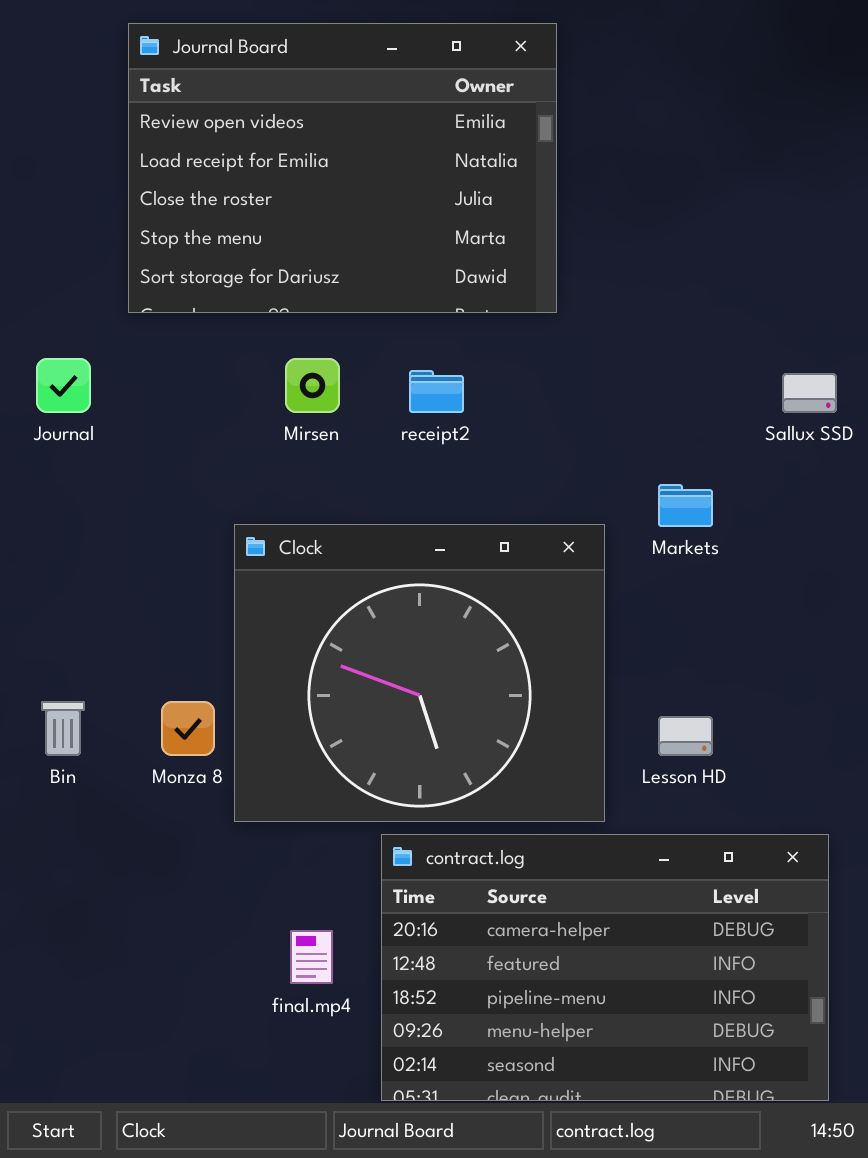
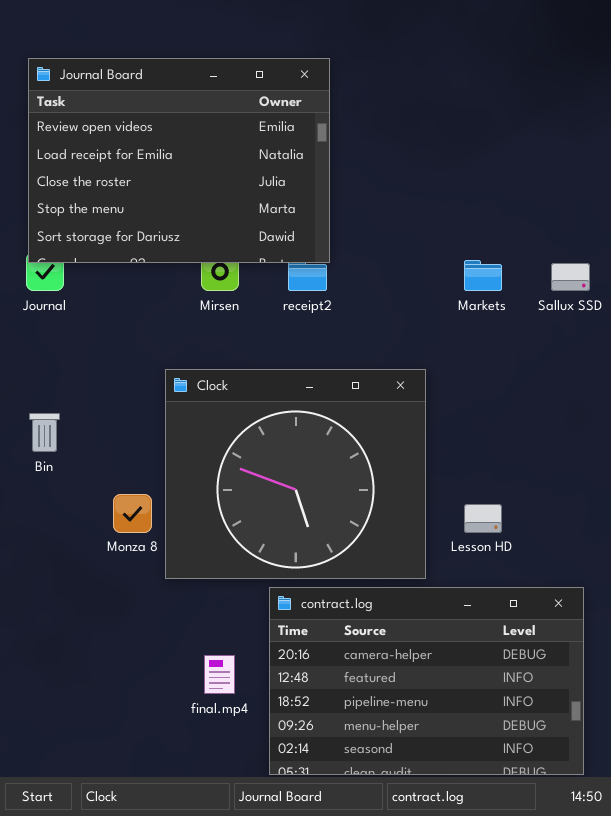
Journal Board: [128,23,557,313] -> [28,58,330,263], moved
Markets: [658,484,713,527] -> [464,260,502,291], moved
Bin: [41,701,85,756] -> [29,413,60,452], moved

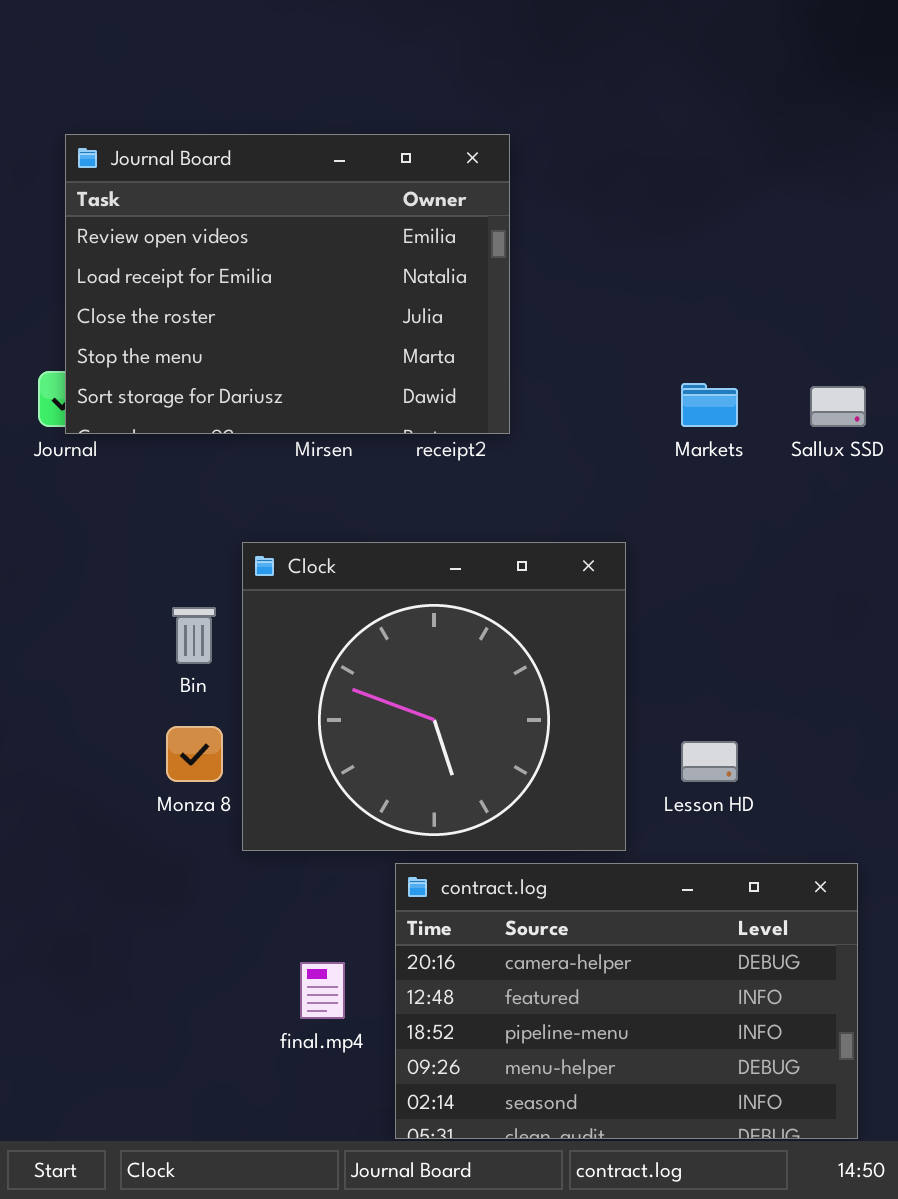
Journal Board: [28,58,330,263] -> [65,134,510,434], moved
Bin: [29,413,60,452] -> [172,607,216,664], moved

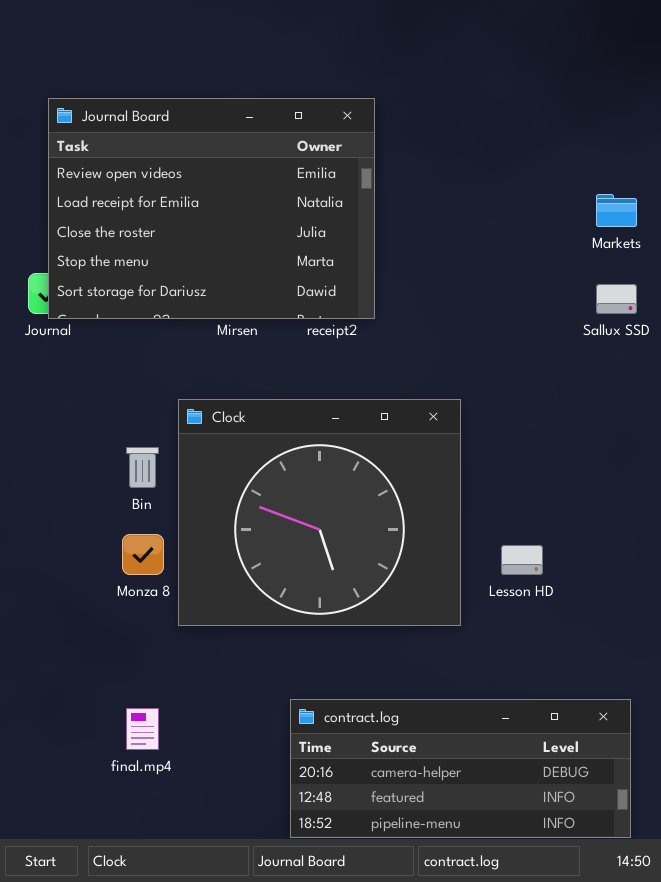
Markets: [681,383,738,427] -> [596,194,637,227], moved
contract.log: [395,863,858,1139] -> [290,699,631,838], resized
final.mp4: [300,962,345,1019] -> [126,708,159,750], moved

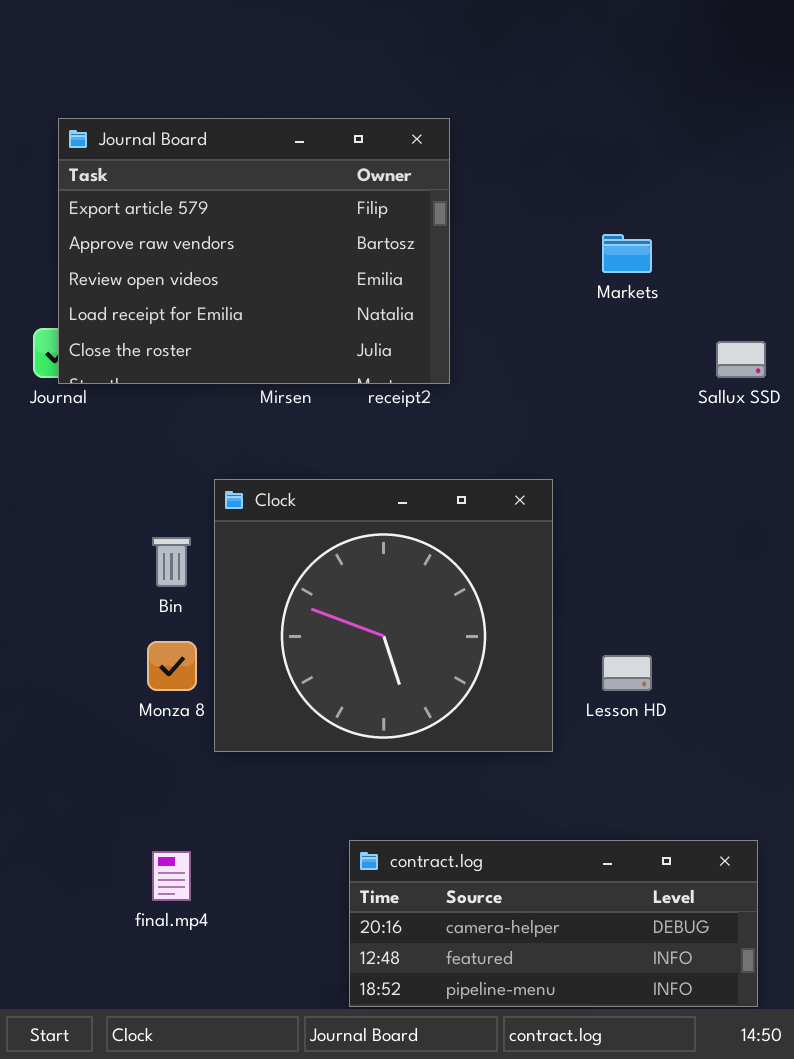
Journal Board: [48,98,375,319] -> [58,118,450,384], scrolled up 2 rows
Markets: [596,194,637,227] -> [602,234,652,273], moved

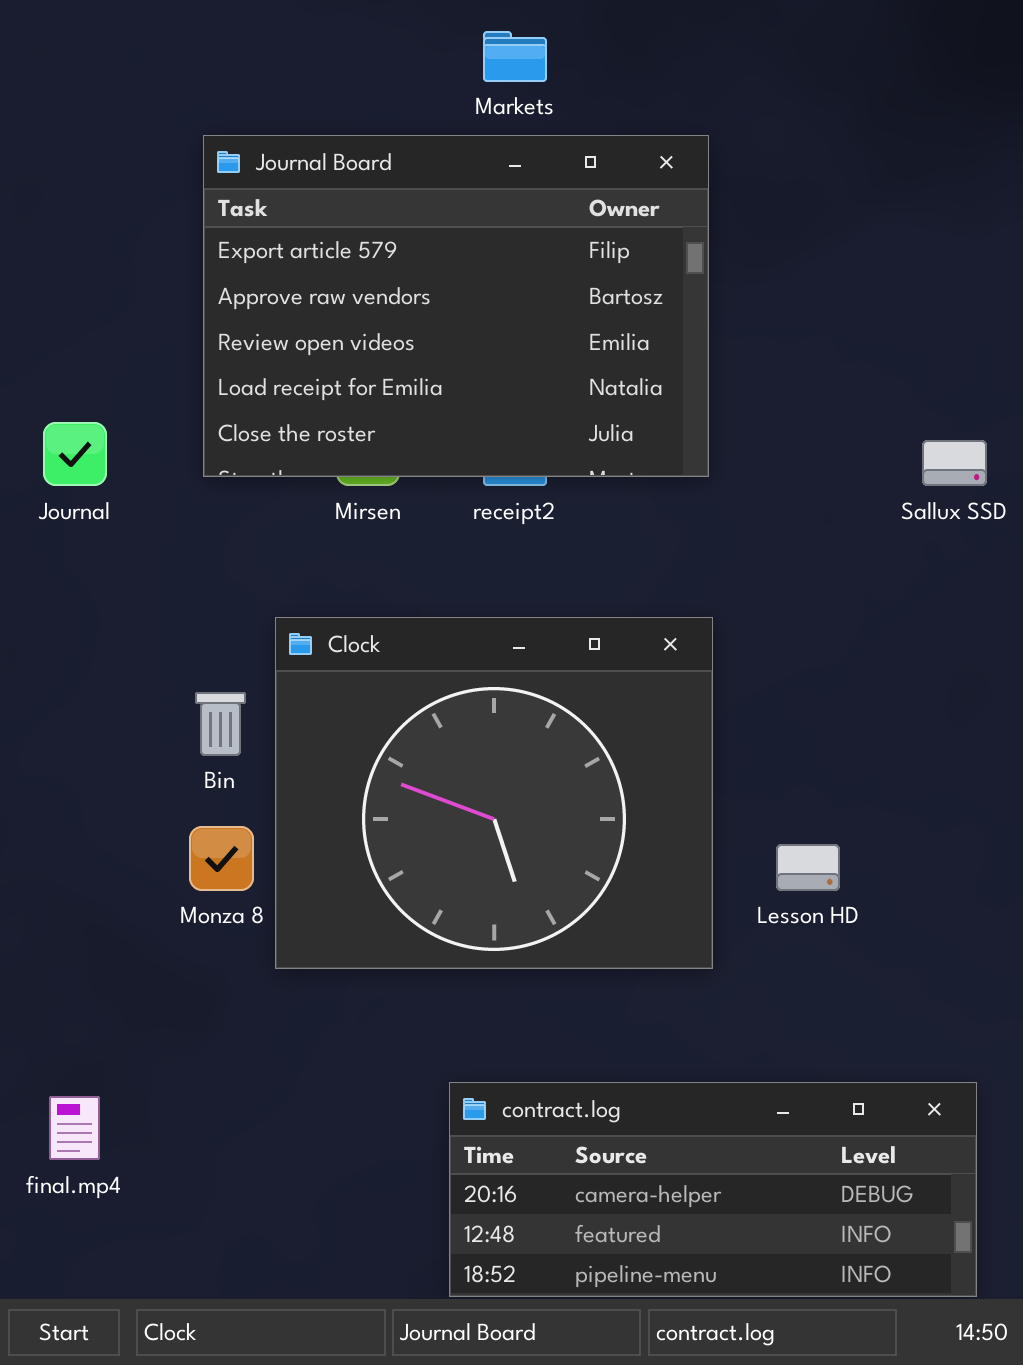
Journal Board: [58,118,450,384] -> [203,135,709,477], moved
Markets: [602,234,652,273] -> [483,31,547,82], moved
final.mp4: [152,851,191,901] -> [49,1096,100,1160], moved

